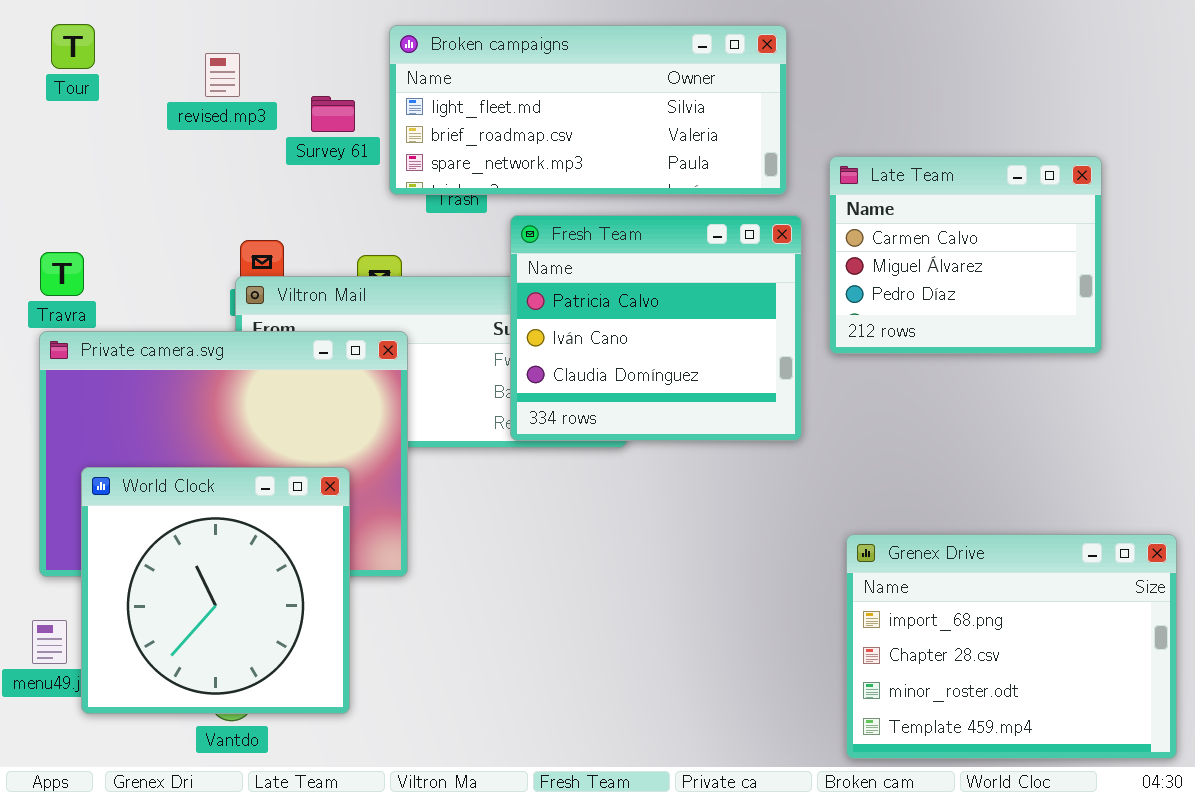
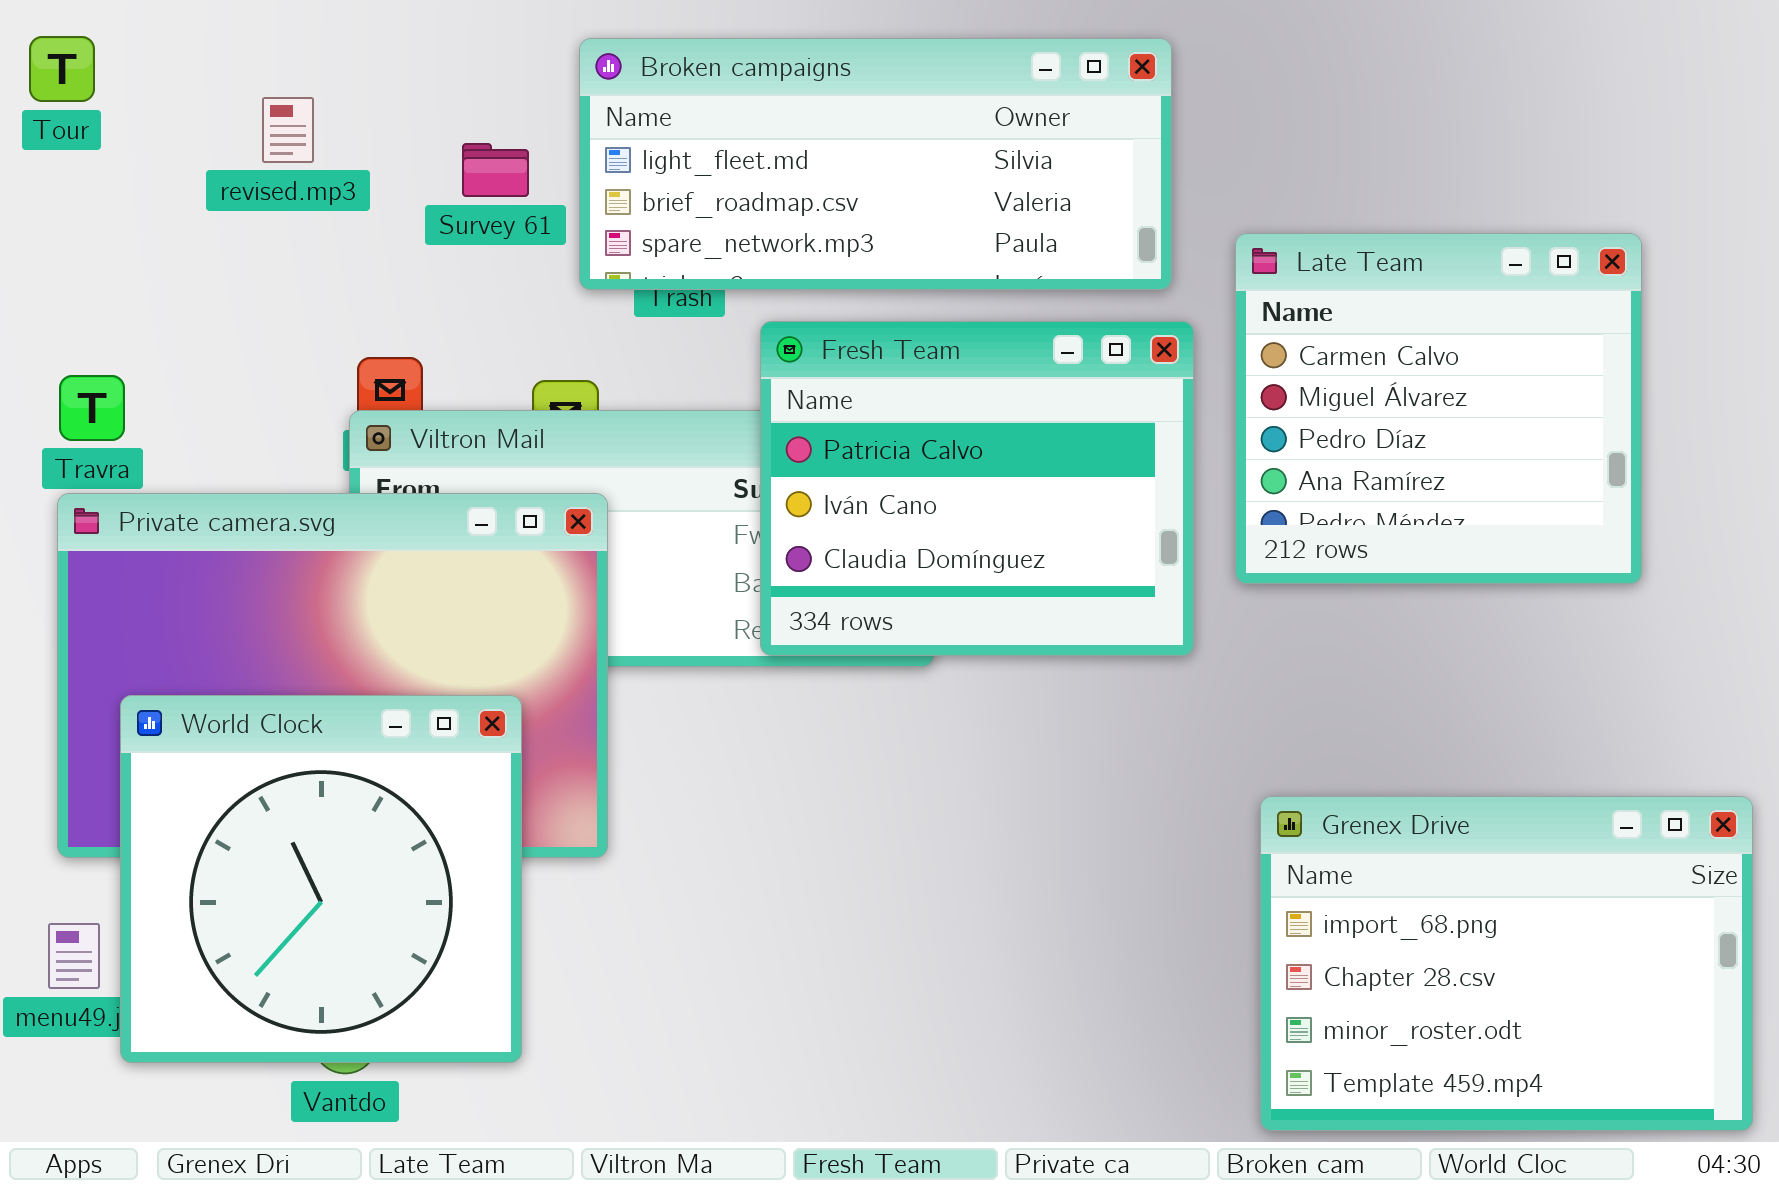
Tour: [51,24,95,69] -> [29,36,95,102], moved
revised.mp3: [205,53,240,97] -> [262,97,314,163], moved
Late Team: [829,156,1102,354] -> [1235,233,1642,584], resized

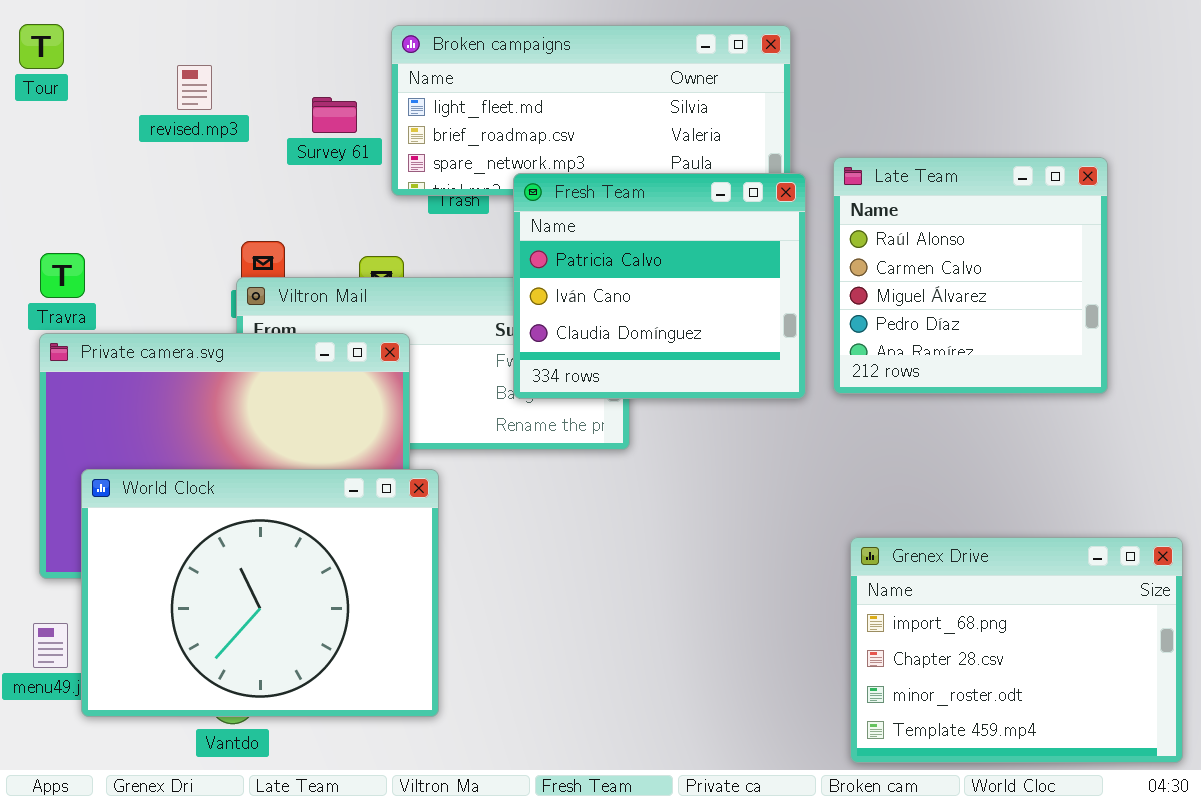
Late Team: [1235,233,1642,584] -> [833,157,1108,394], scrolled up 1 row
Fresh Team: [760,321,1194,656] -> [513,173,806,399], moved
World Clock: [120,695,522,1063] -> [81,469,439,717], resized

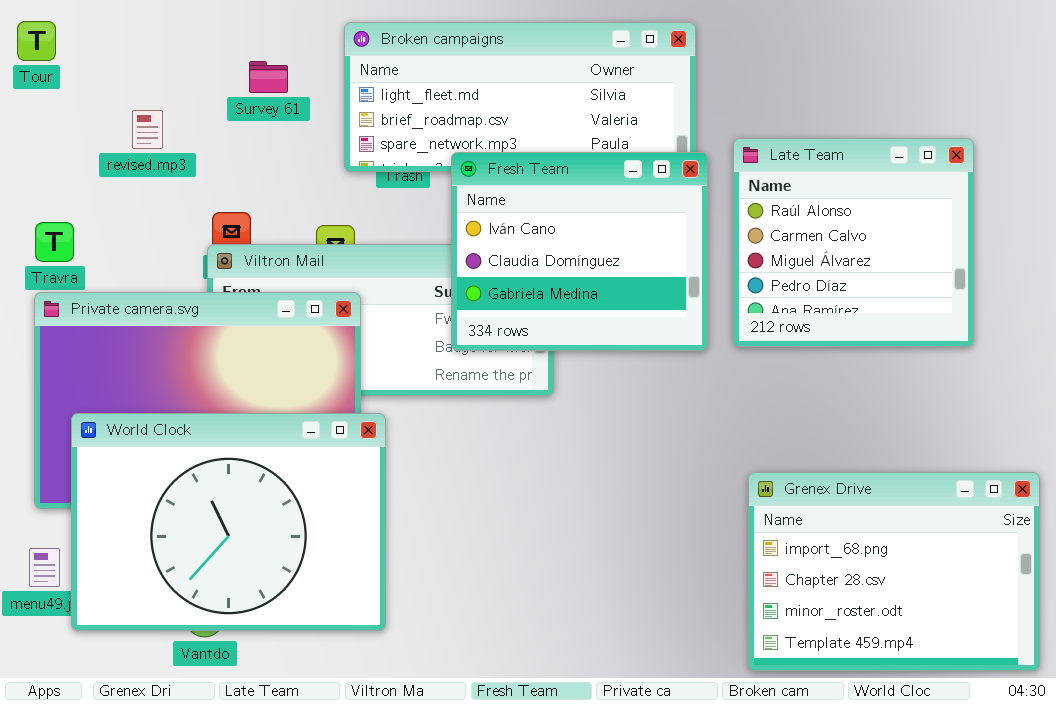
revised.mp3: [177,65,212,110] -> [132,110,163,149], moved
Survey 61: [312,97,357,133] -> [249,61,288,93], moved
Fresh Team: [513,173,806,399] -> [451,152,708,351], scrolled down 1 row

